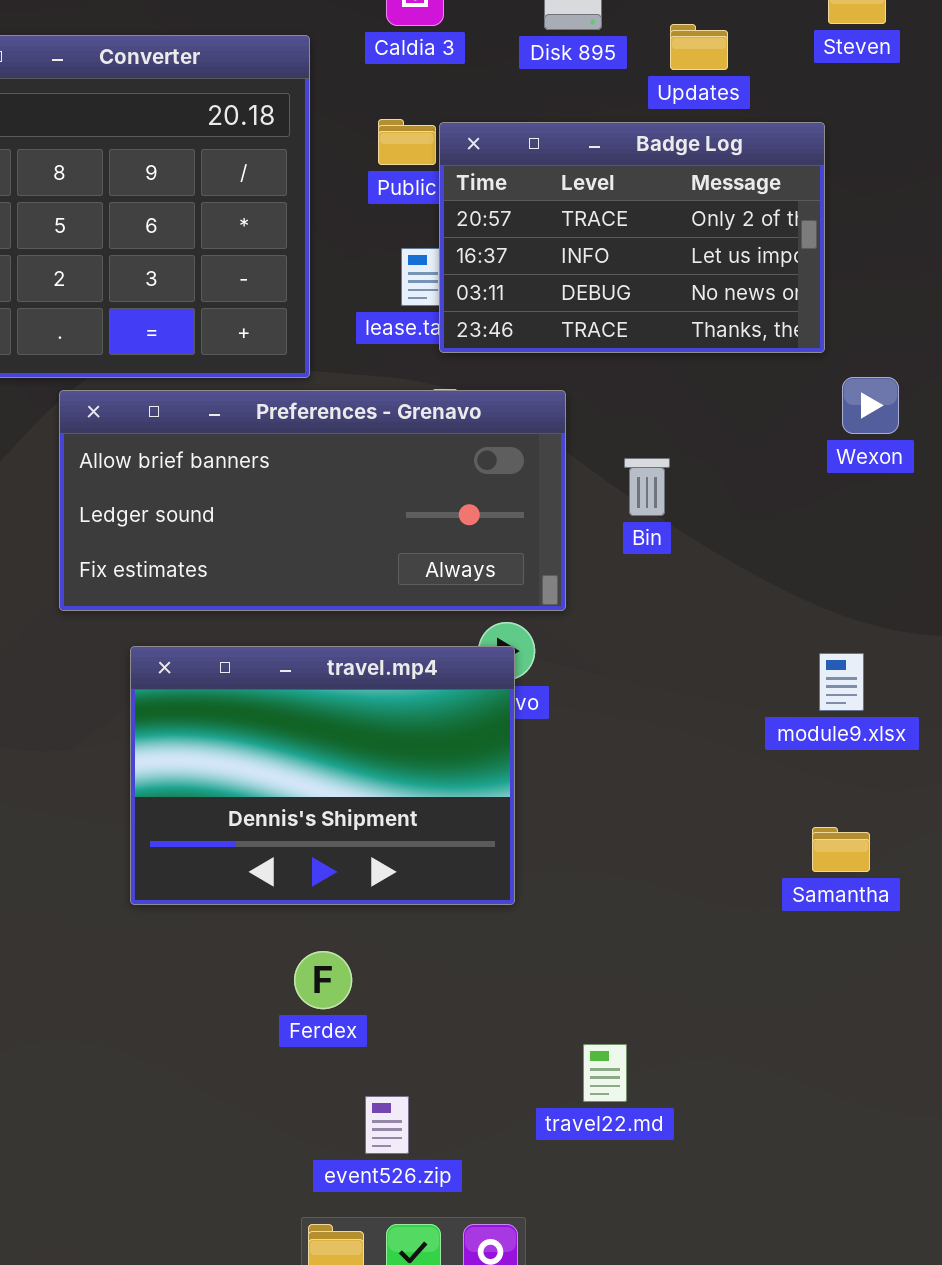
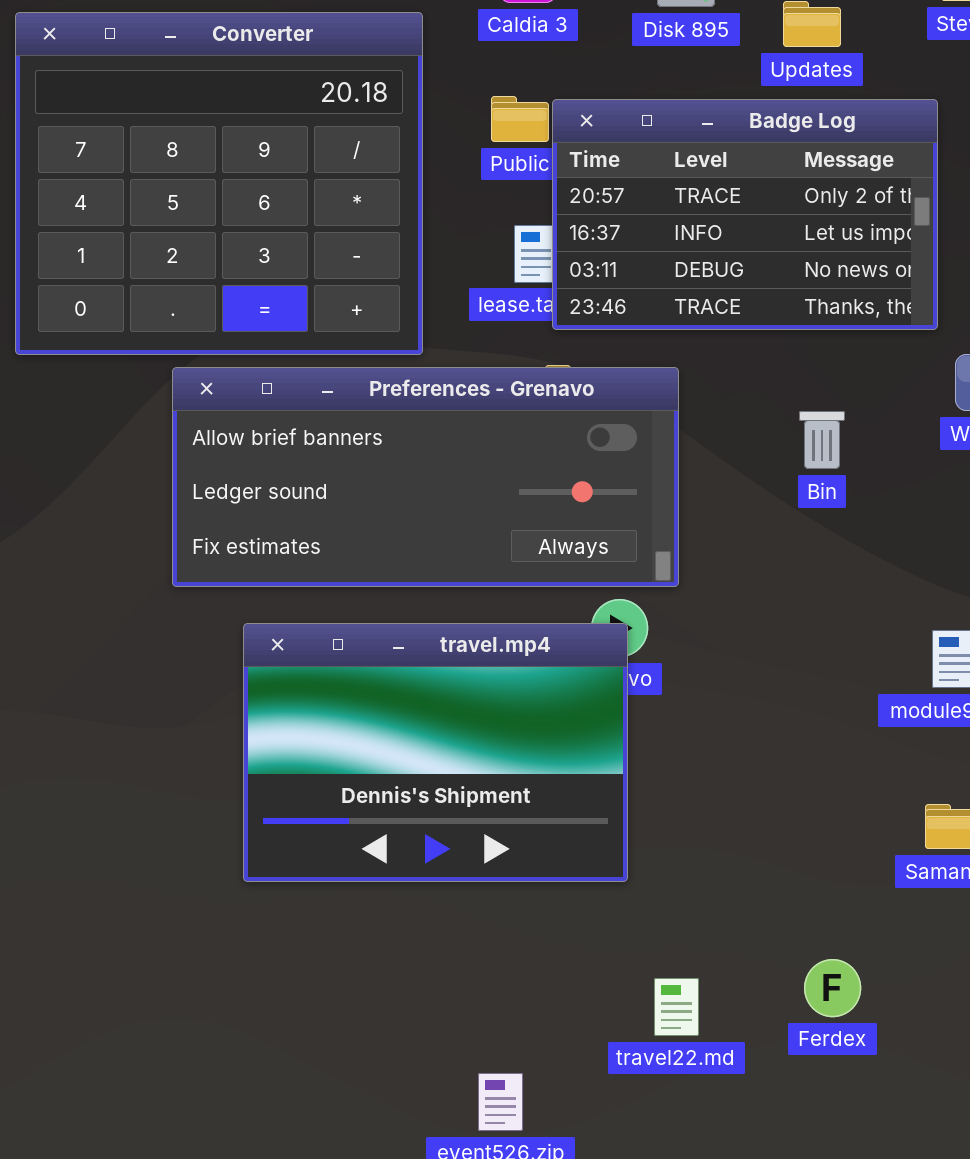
Bin: [624,458,670,516] -> [799,411,845,469], moved
Ferdex: [294,951,352,1009] -> [804,959,861,1017], moved
travel22.md: [583,1044,627,1102] -> [654,978,699,1036], moved

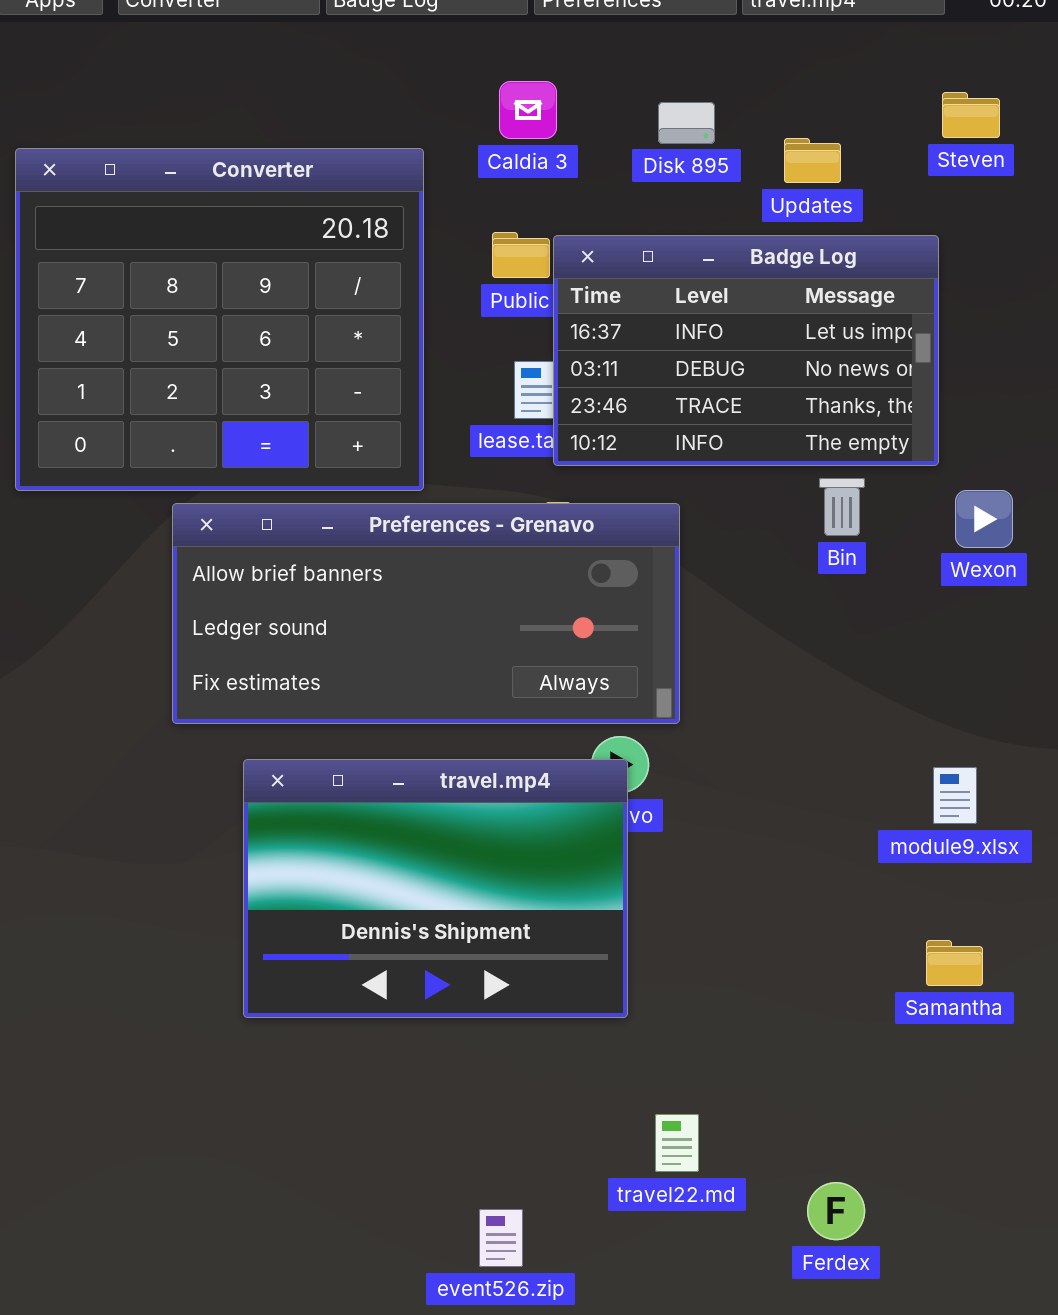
Badge Log: [552,99,938,330] -> [553,235,939,466], scrolled down 1 row
Bin: [799,411,845,469] -> [819,478,865,536], moved
Ferdex: [804,959,861,1017] -> [807,1182,865,1240], moved

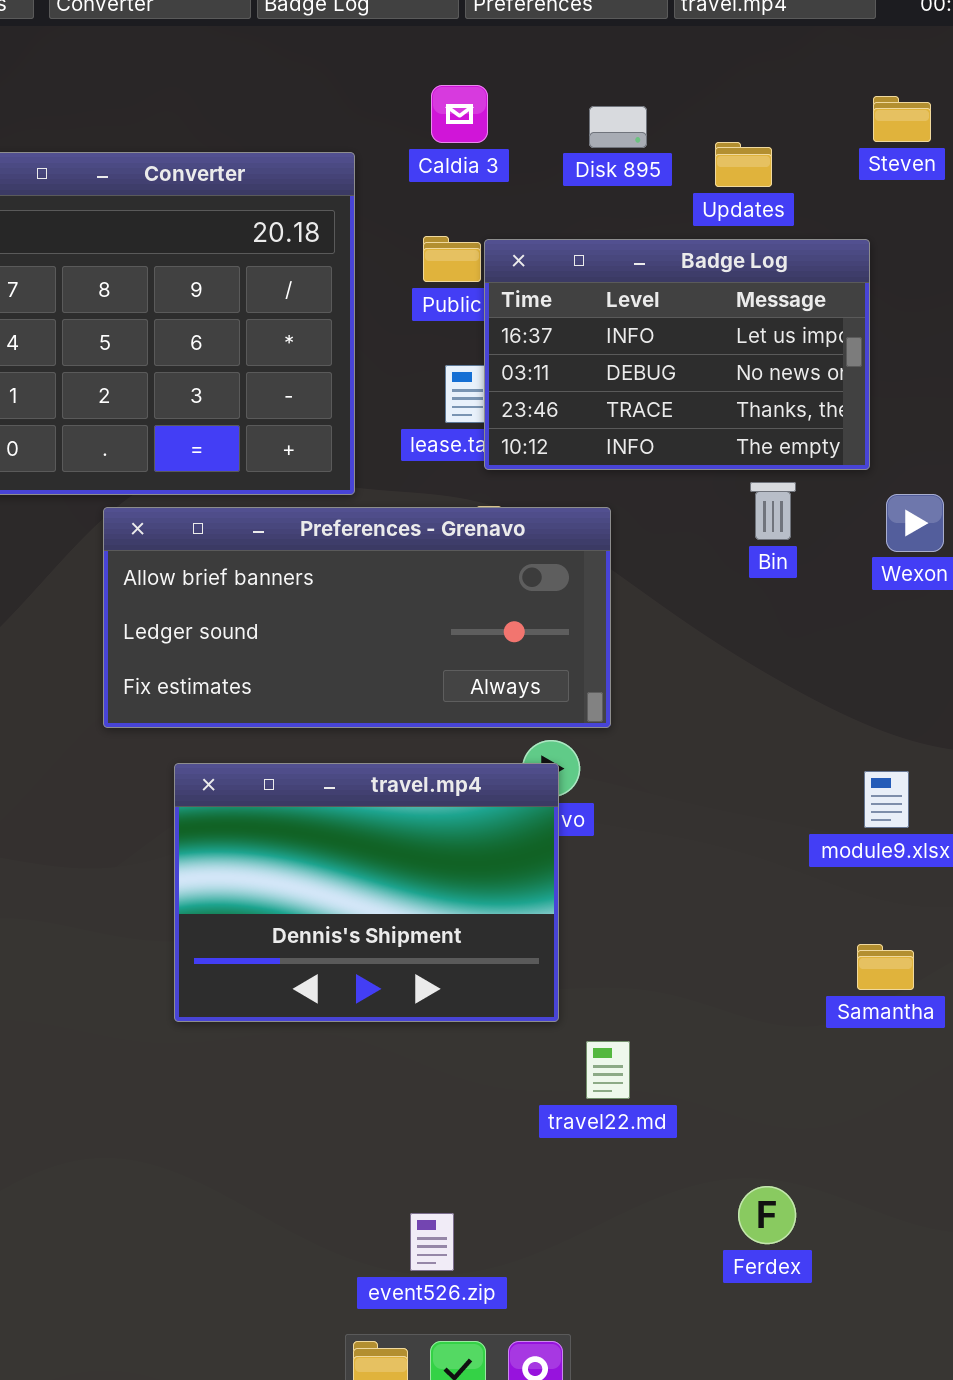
travel22.md: [655,1114,699,1172] -> [586,1041,630,1099], moved

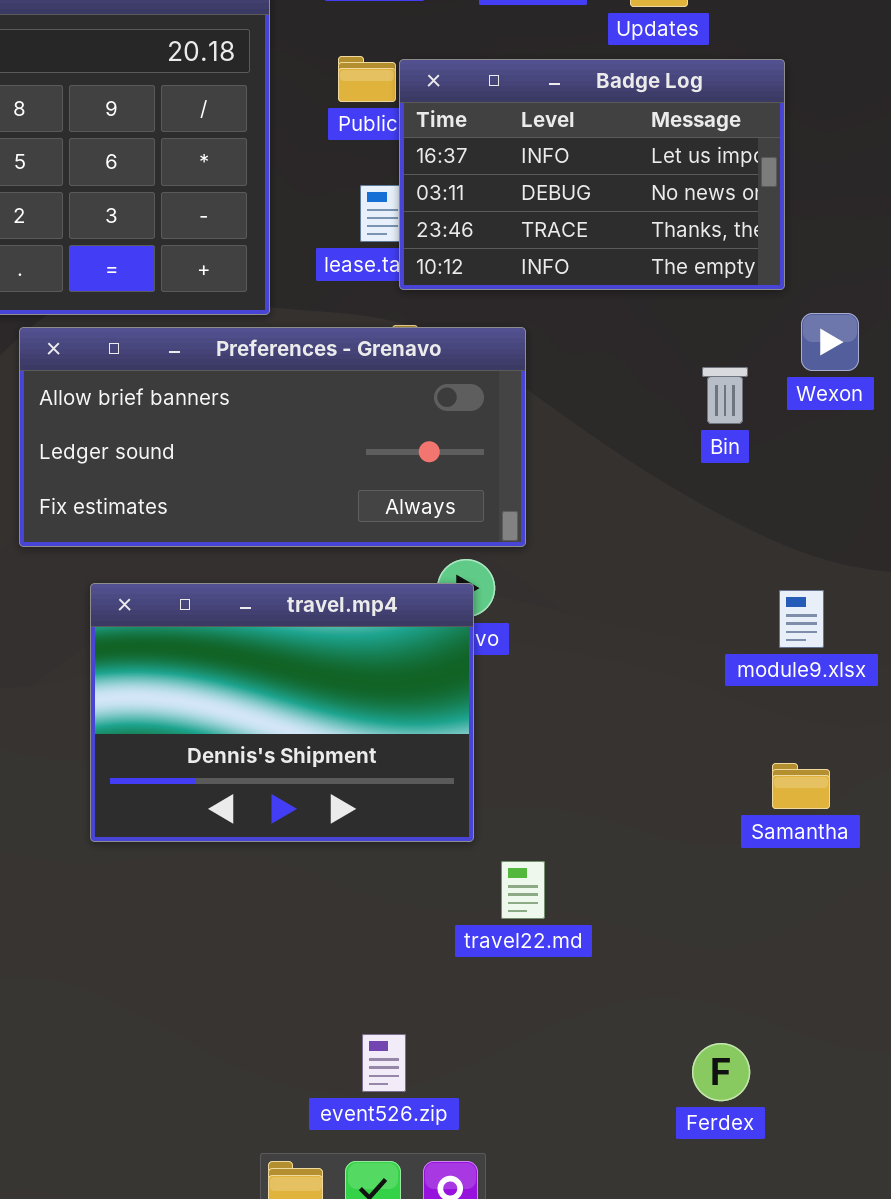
Bin: [750,482,796,540] -> [702,367,748,424], moved
Ferdex: [738,1186,796,1244] -> [692,1043,750,1101], moved
event526.zip: [410,1213,454,1271] -> [362,1034,406,1092], moved

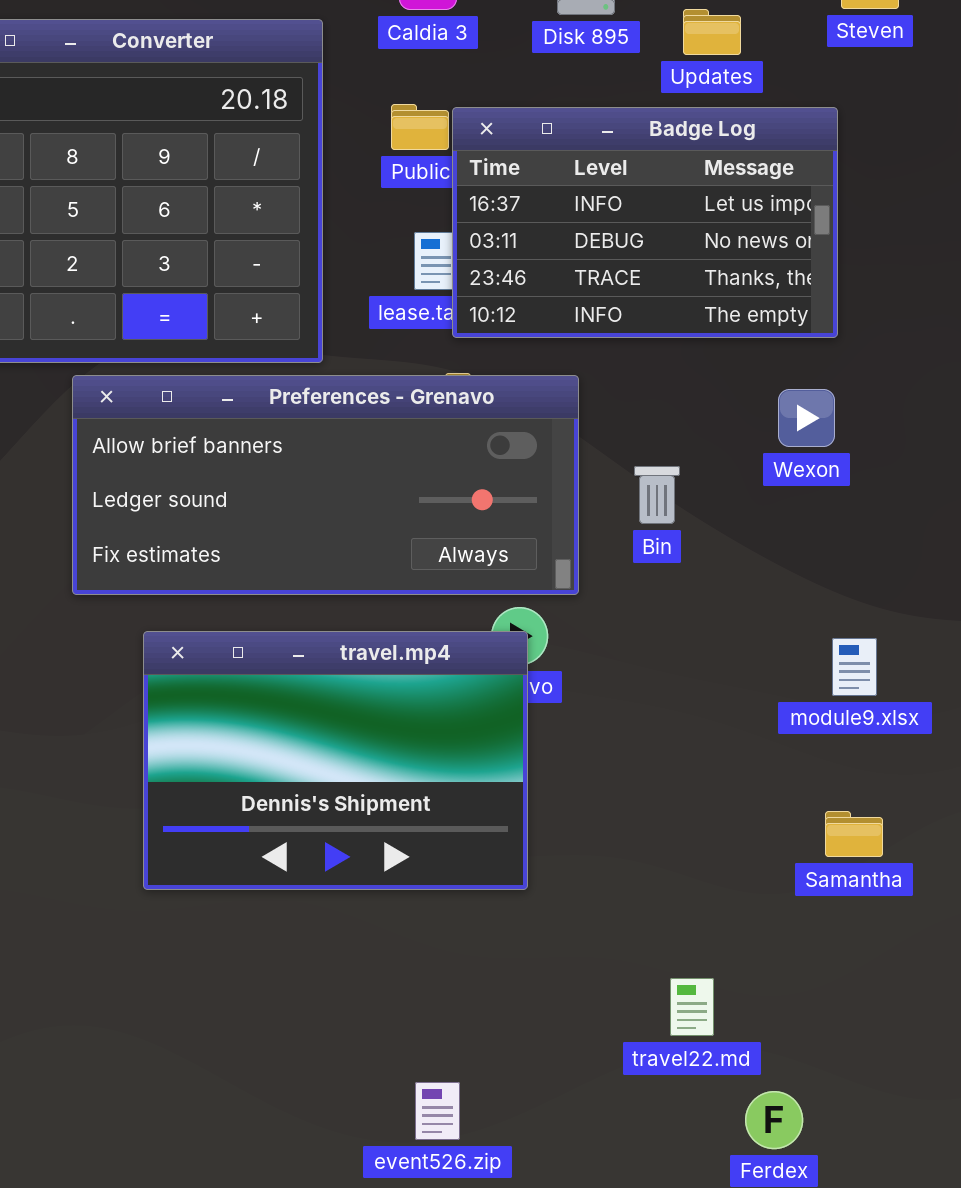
Wexon: [801,313,859,371] -> [778,389,835,447], moved
Bin: [702,367,748,424] -> [634,466,680,524], moved
travel22.md: [501,861,545,919] -> [670,978,714,1036], moved

